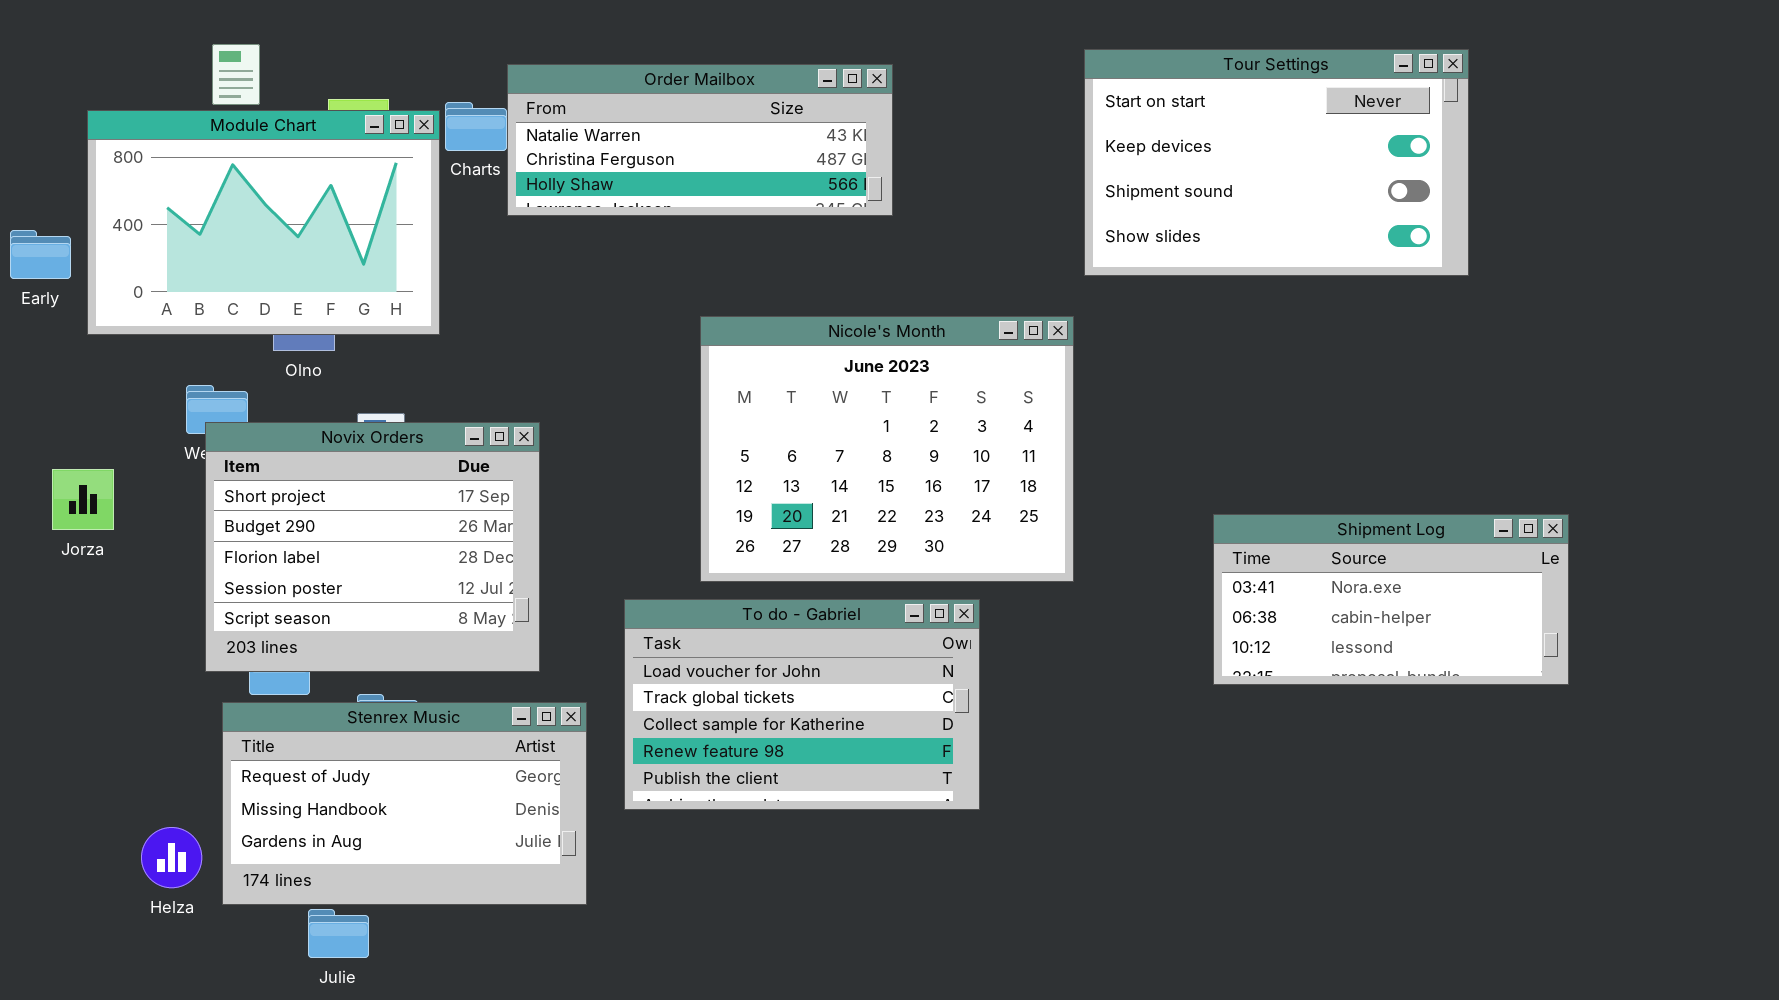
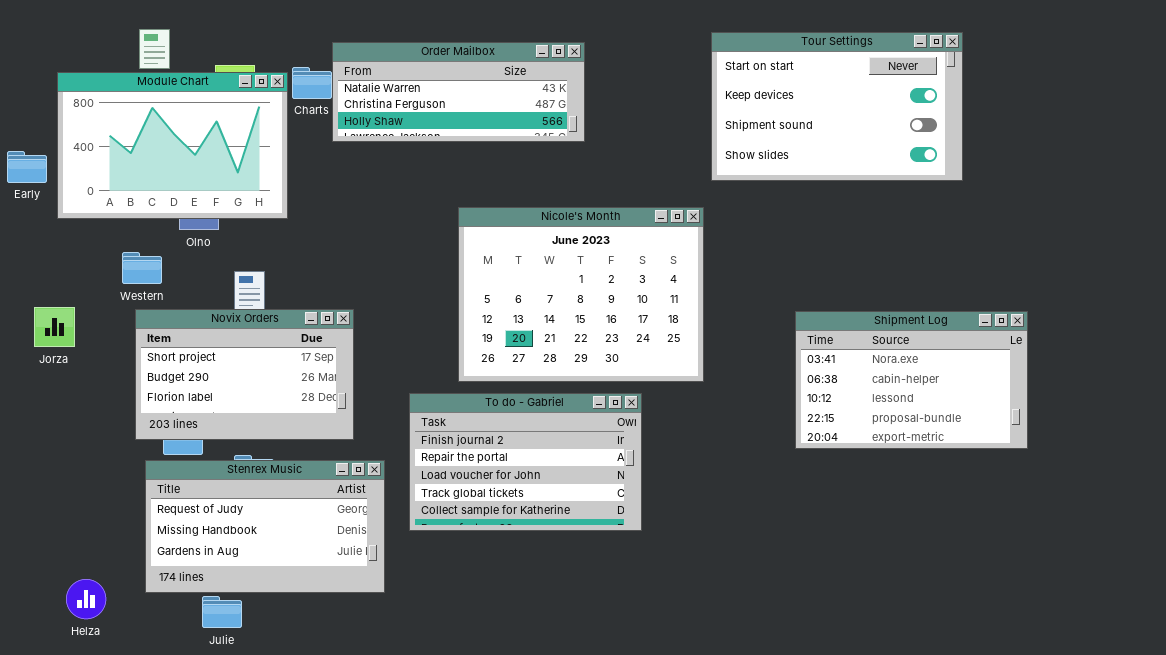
Novix Orders: [205,422,540,672] -> [135,309,354,440], resized
Shipment Log: [1213,514,1569,685] -> [795,311,1028,449], resized
To do - Gabriel: [624,599,980,810] -> [409,393,642,531], scrolled up 2 rows
Helza: [141,827,202,888] -> [66,579,106,619], moved

